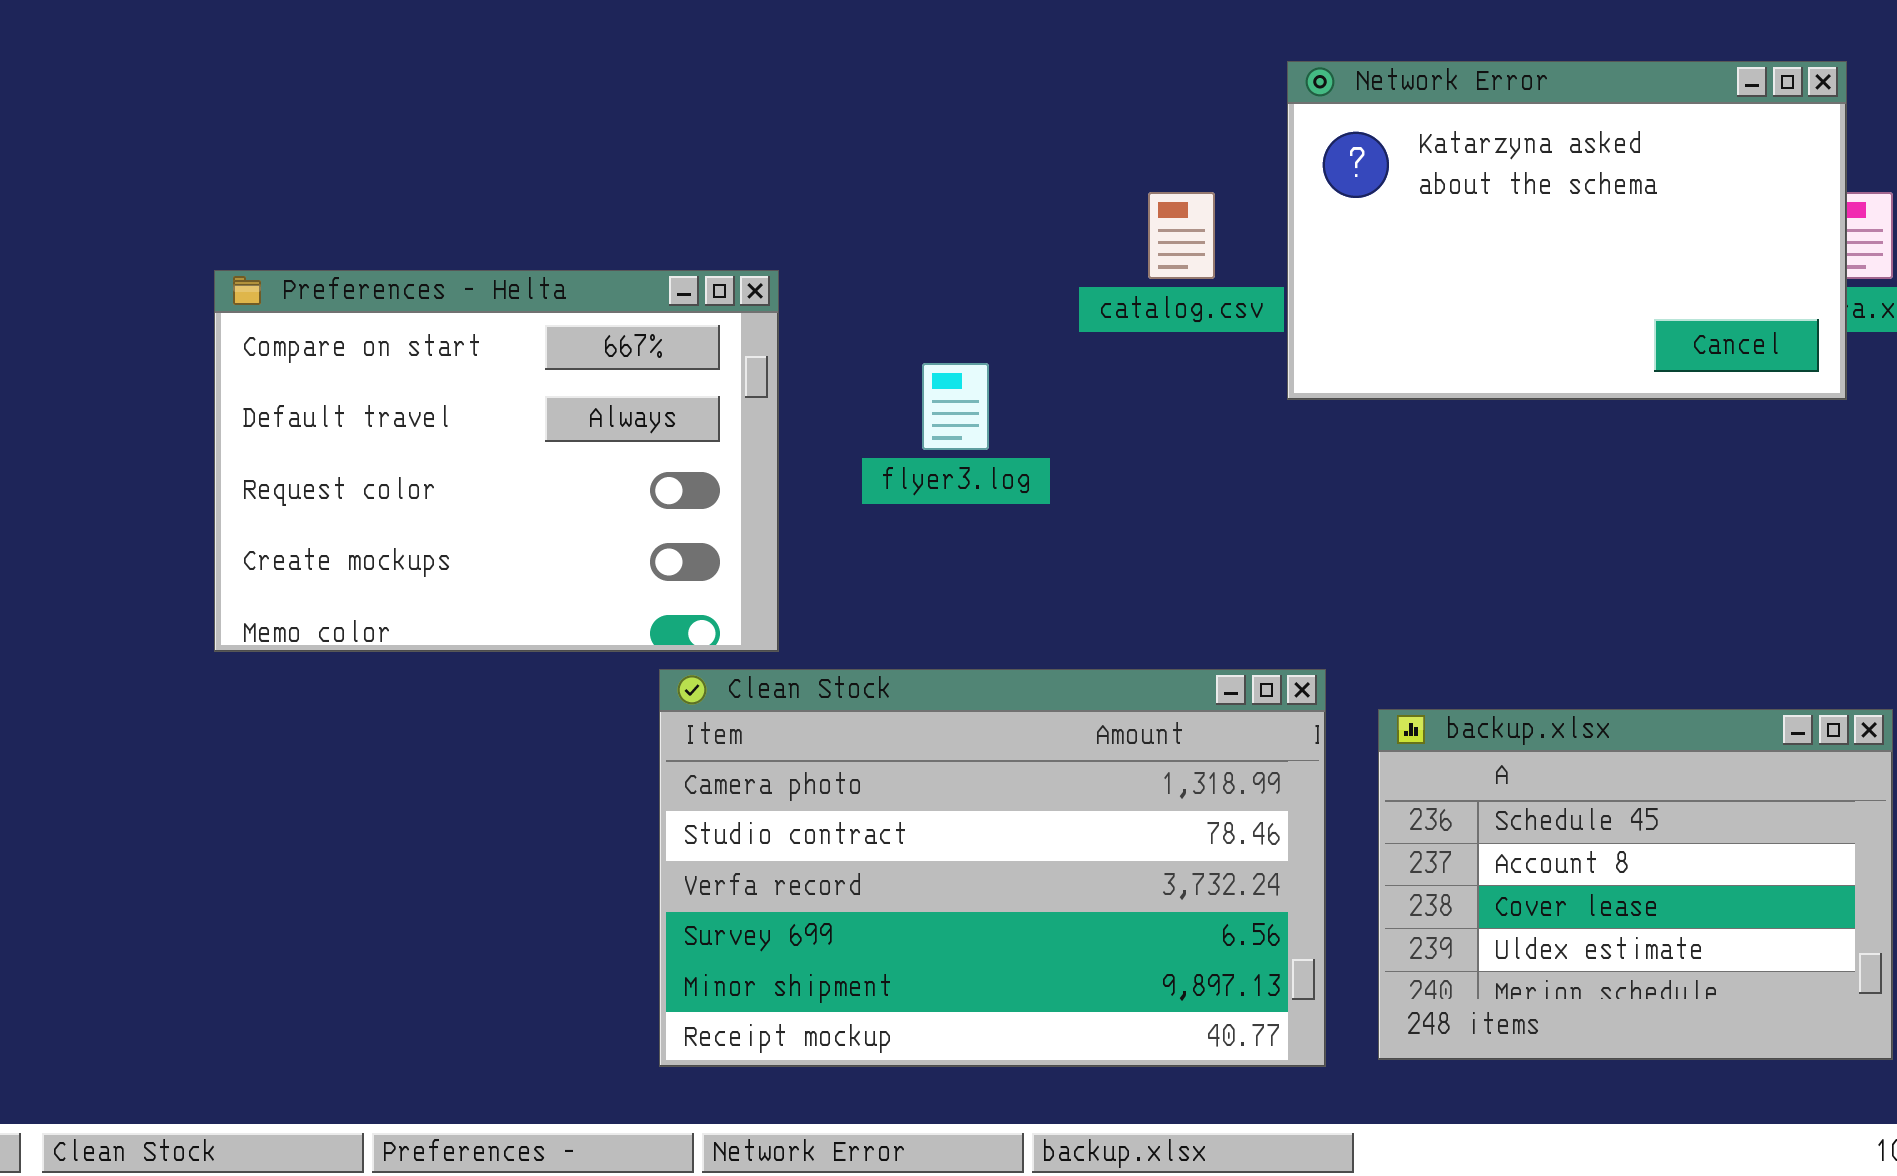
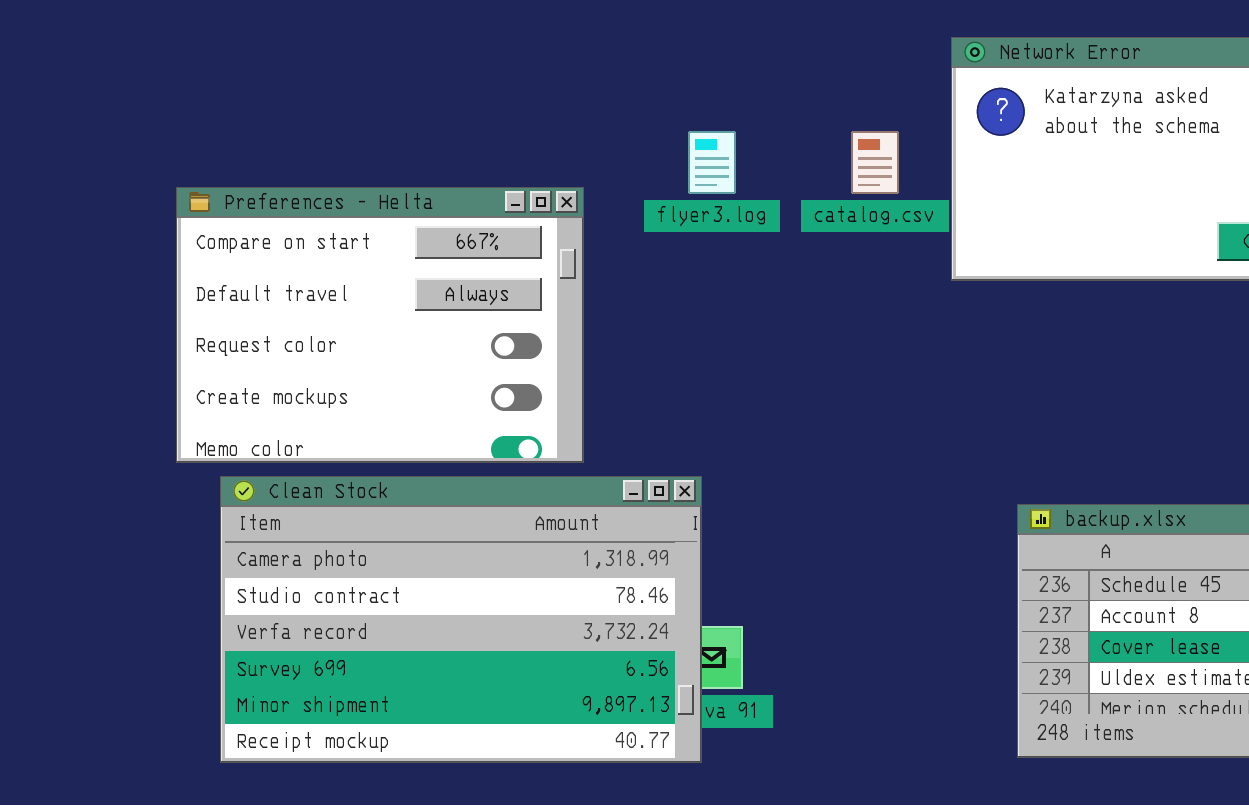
flyer3.log: [922,363,989,450] -> [688,131,736,194], moved
Clean Stock: [659,669,1326,1067] -> [220,476,702,763], moved

